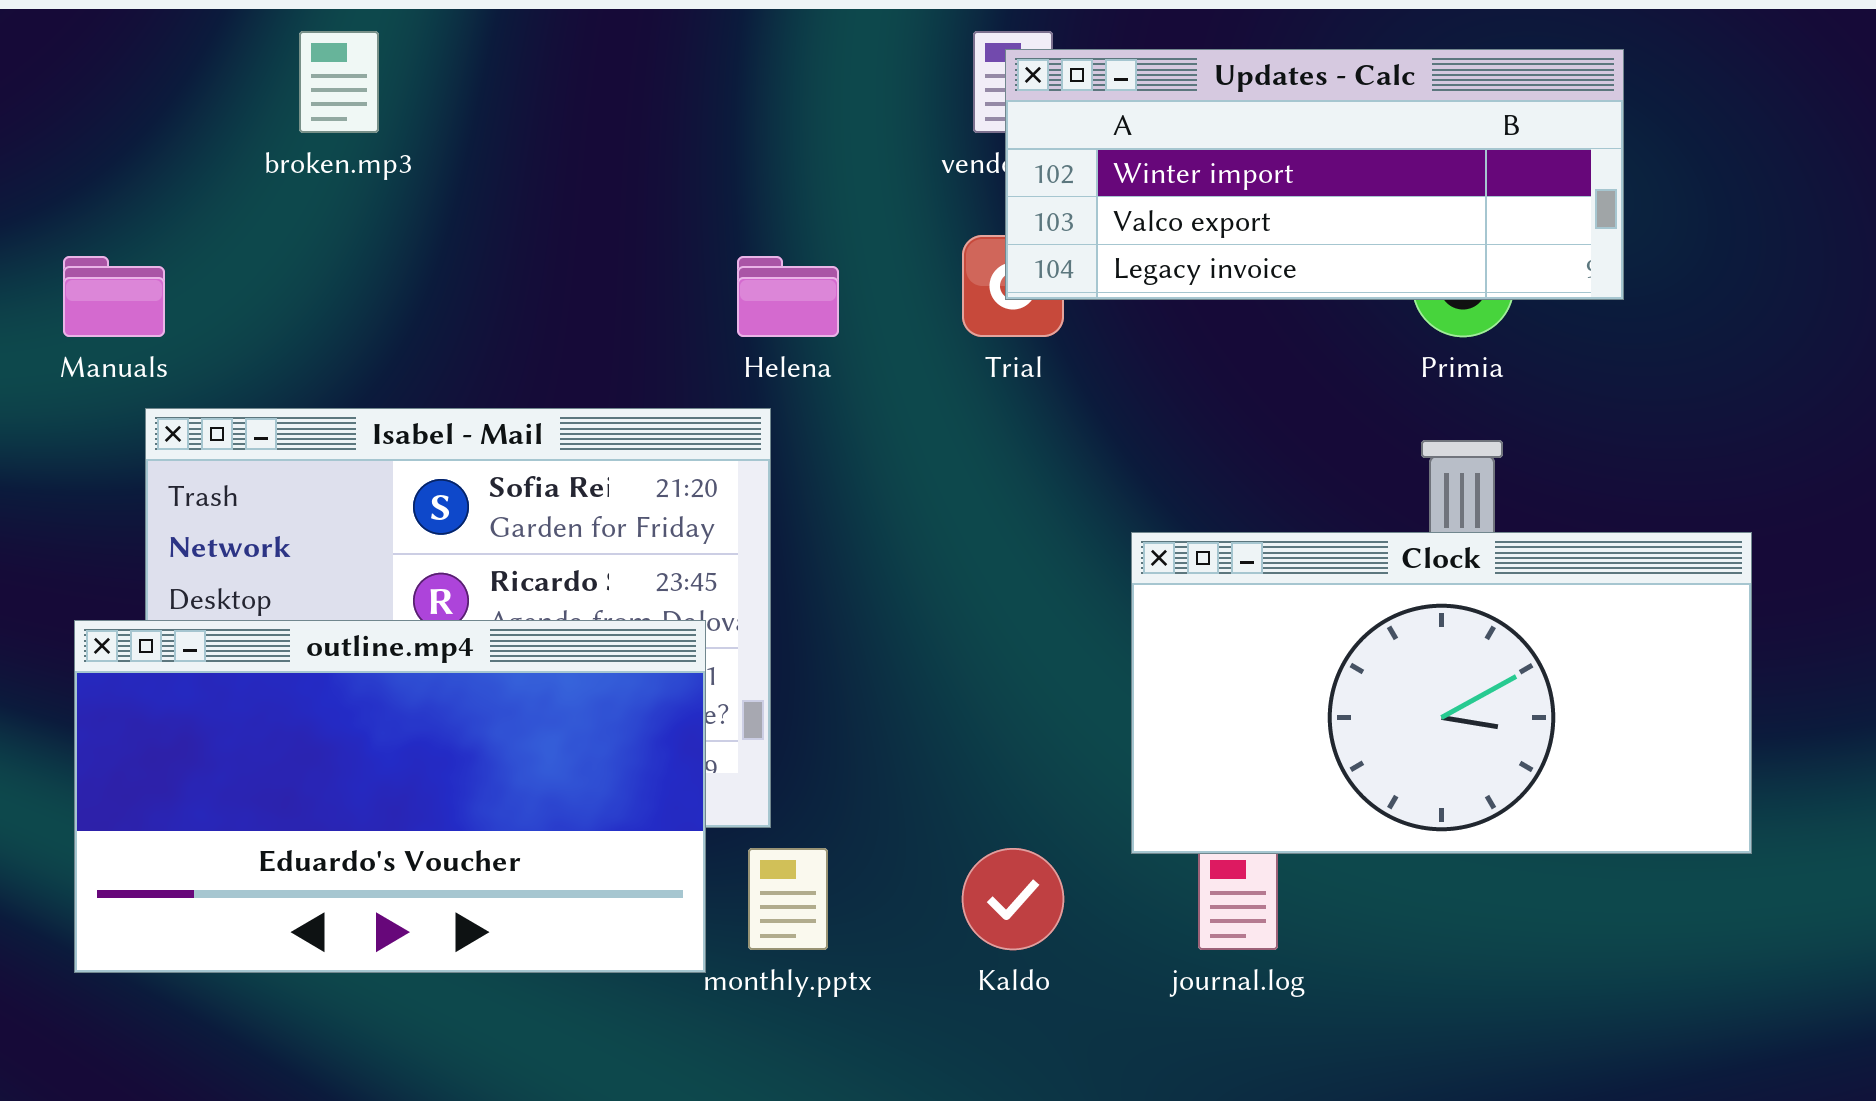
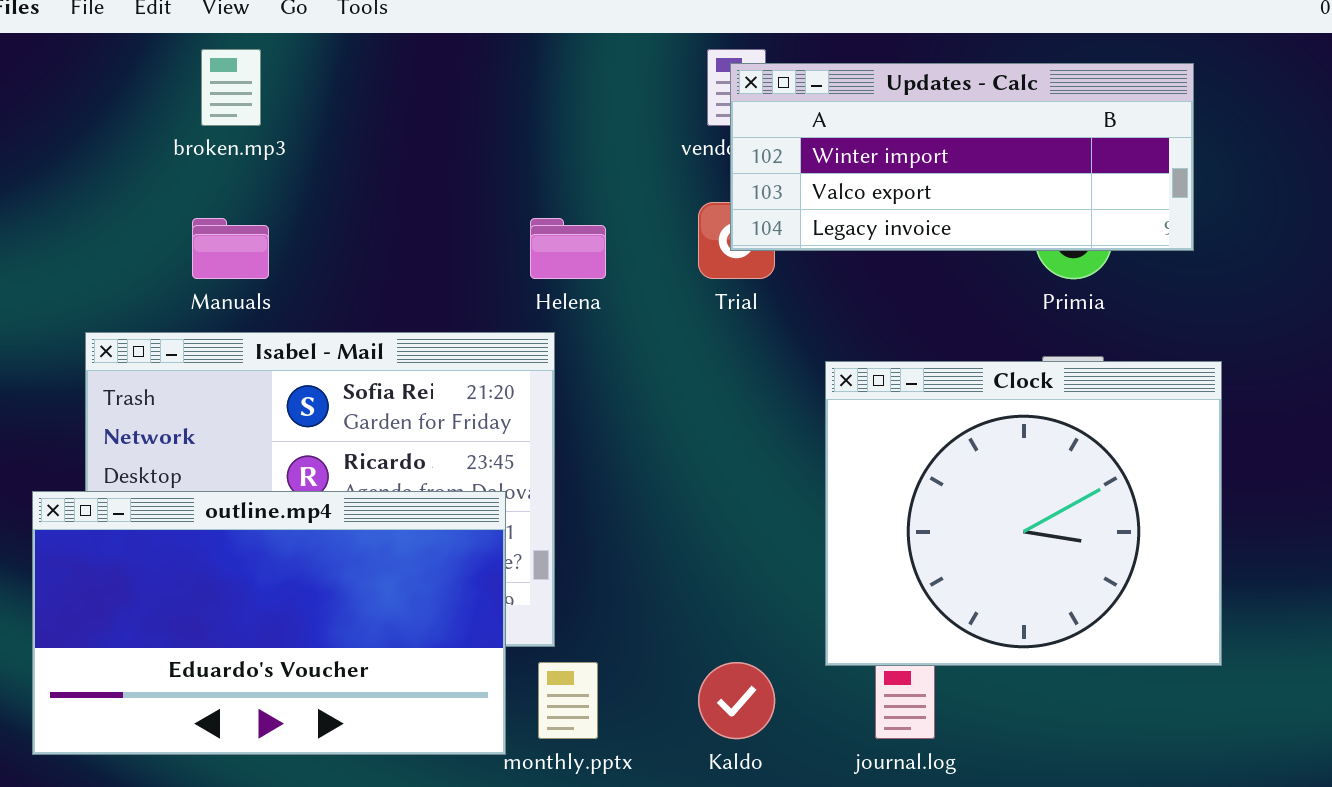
Manuals: [63,256,165,337] -> [192,218,269,279], moved
Clock: [1131,532,1752,854] -> [825,361,1222,666], resized

